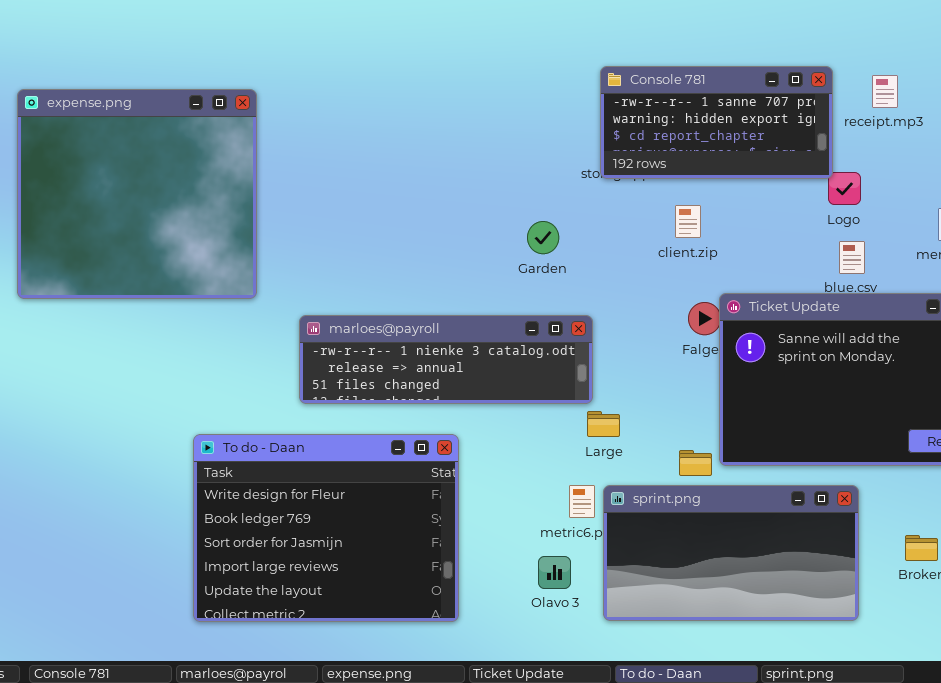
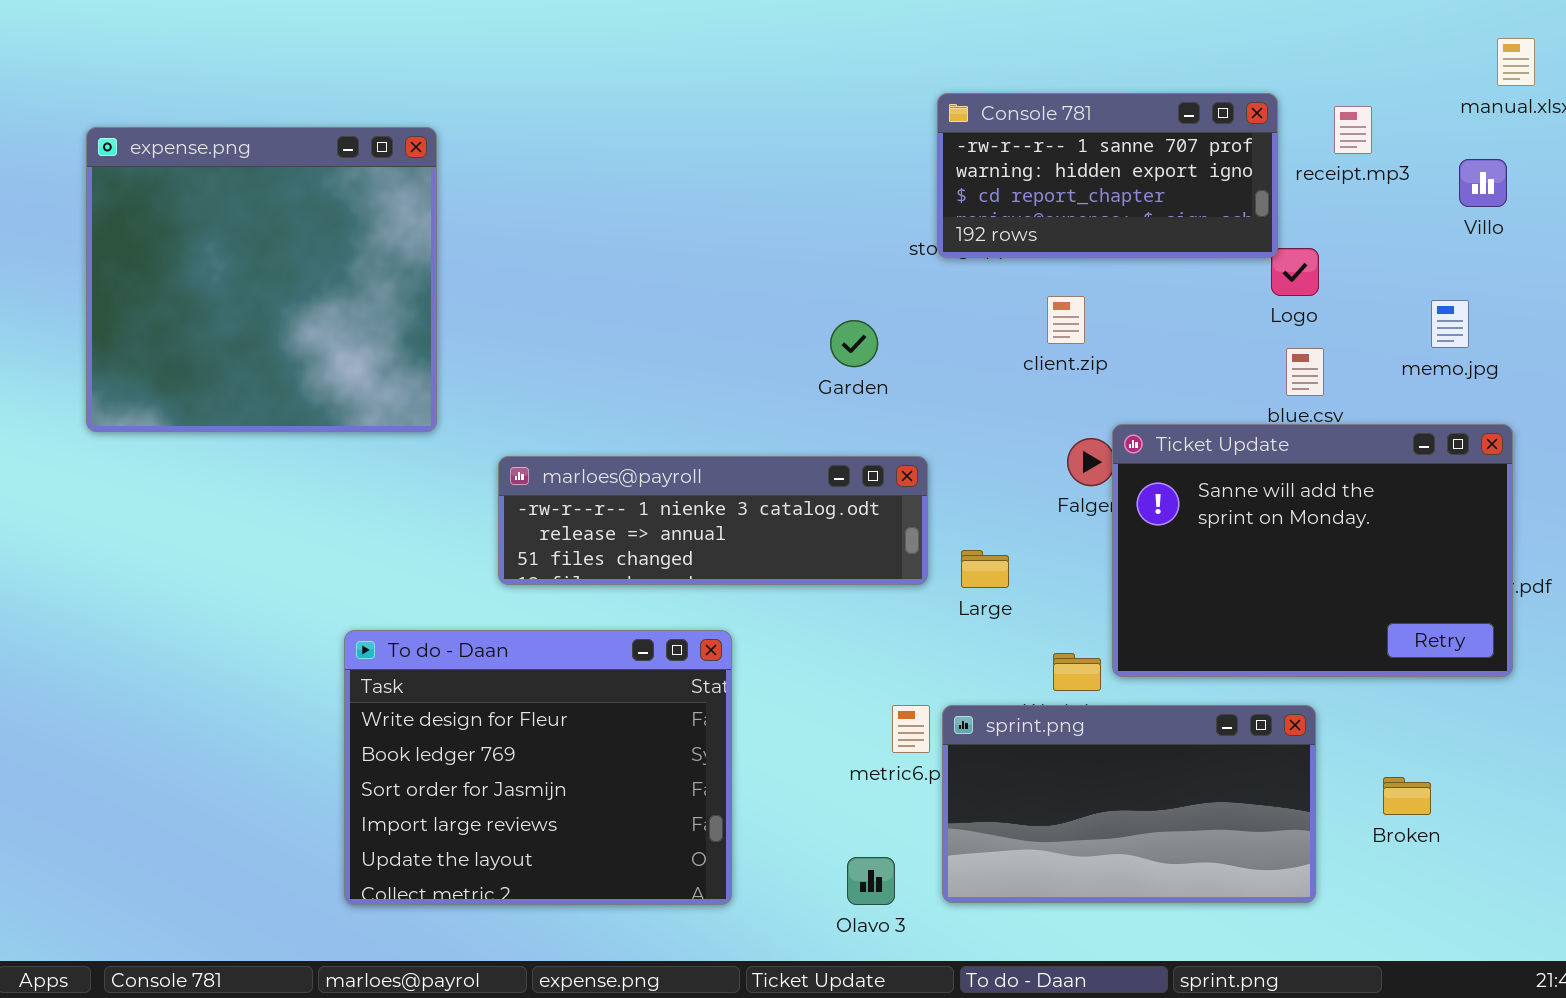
Large: [587,411,620,437] -> [961,550,1009,588], moved
Olavo 3: [538,556,571,589] -> [847,857,895,905], moved

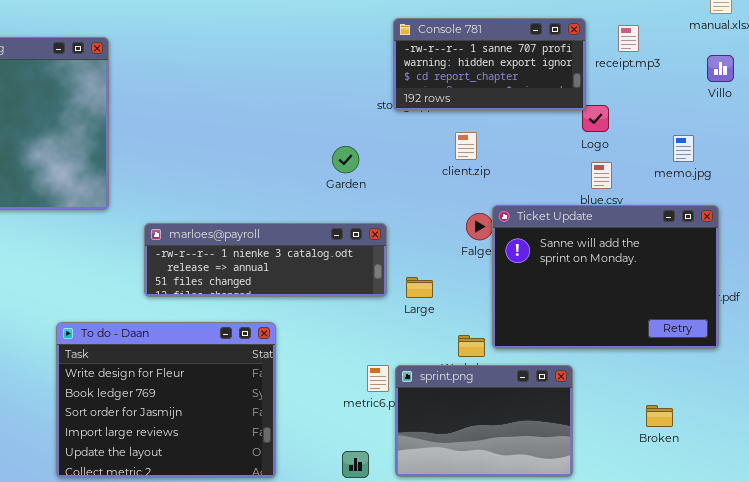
Villo: [1459,159,1507,207] -> [707,55,734,82], moved
sprint.png: [942,705,1316,903] -> [395,365,573,477], resized

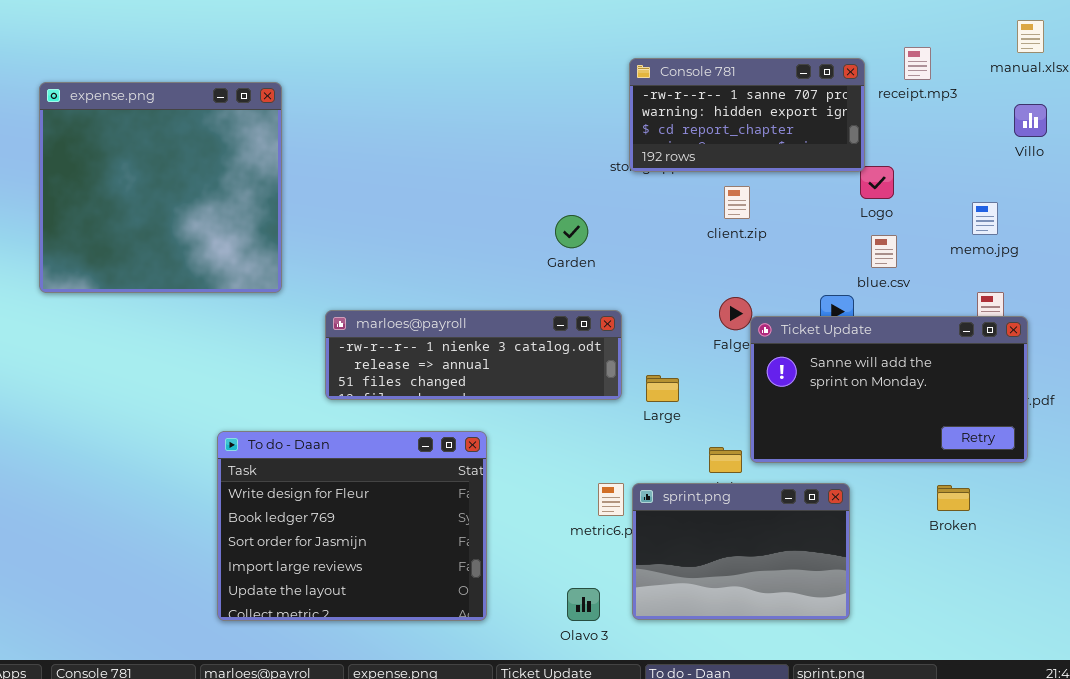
receipt.mp3: [618,25,639,52] -> [904,47,931,80], moved
client.zip: [455,132,477,160] -> [724,186,750,219], moved
Ticket Update: [492,205,719,349] -> [750,316,1028,463], resized
Broken: [646,405,673,427] -> [937,485,970,511], moved

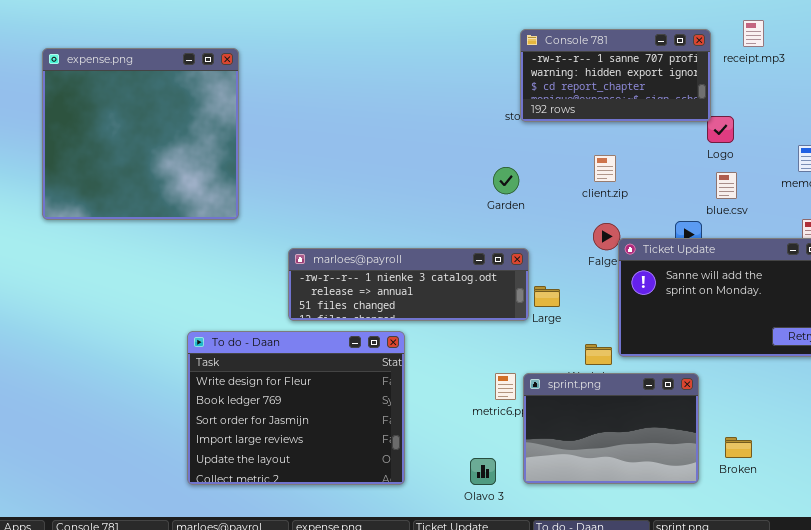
client.zip: [724,186,750,219] -> [594,155,616,182], moved
Garden: [555,215,588,248] -> [493,167,519,194], moved
marloes@payroll: [325,310,622,400] -> [288,248,529,321], moved
Broken: [937,485,970,511] -> [725,437,752,458], moved

